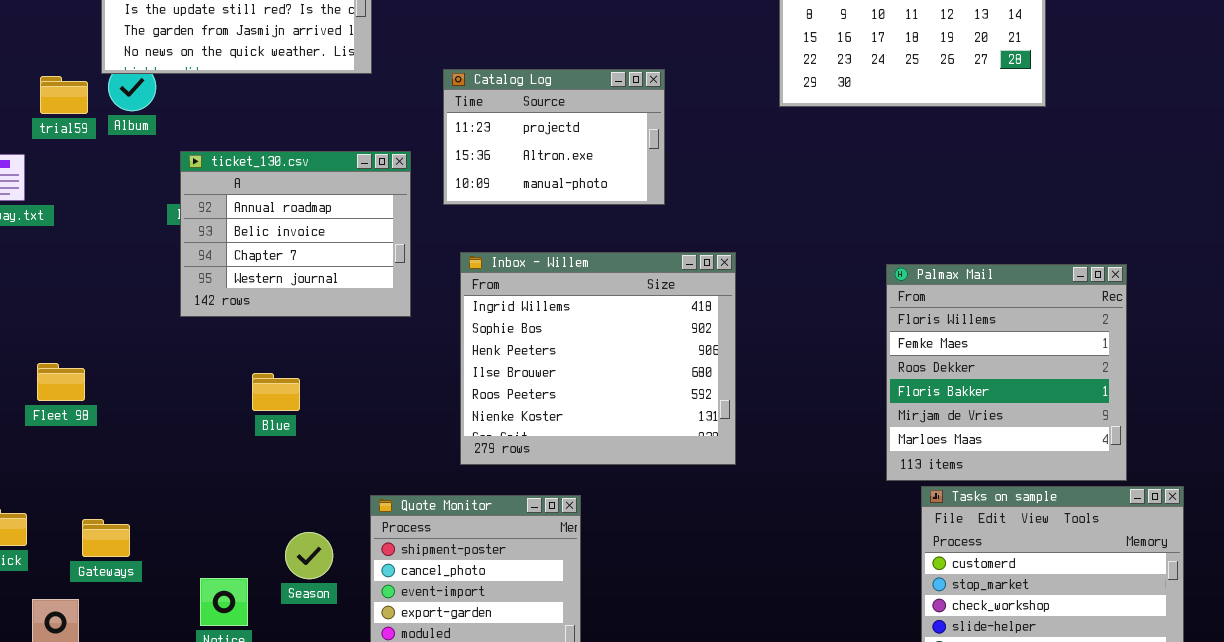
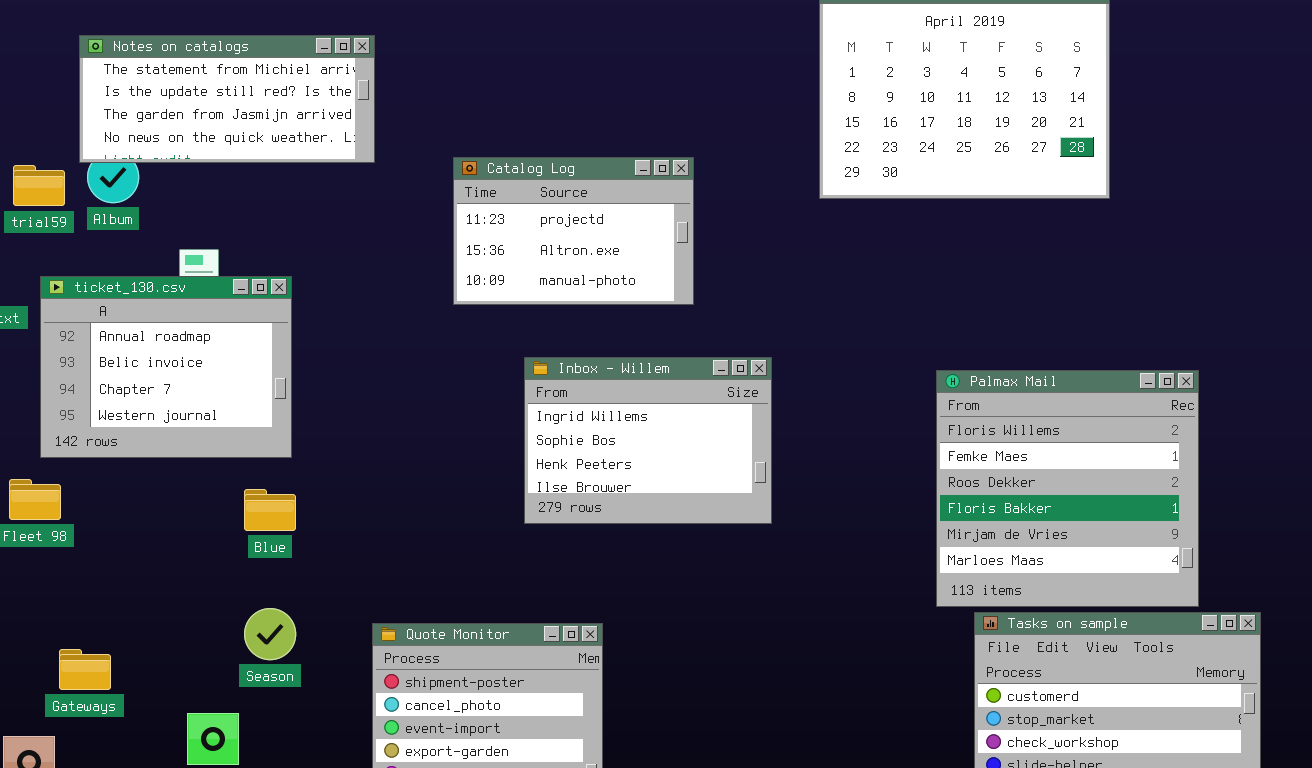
ticket_130.csv: [180,151,411,317] -> [40,276,292,458], moved
Inbox - Willem: [460,252,736,465] -> [524,357,772,524], resized
Season: [285,532,333,579] -> [244,608,296,660], moved

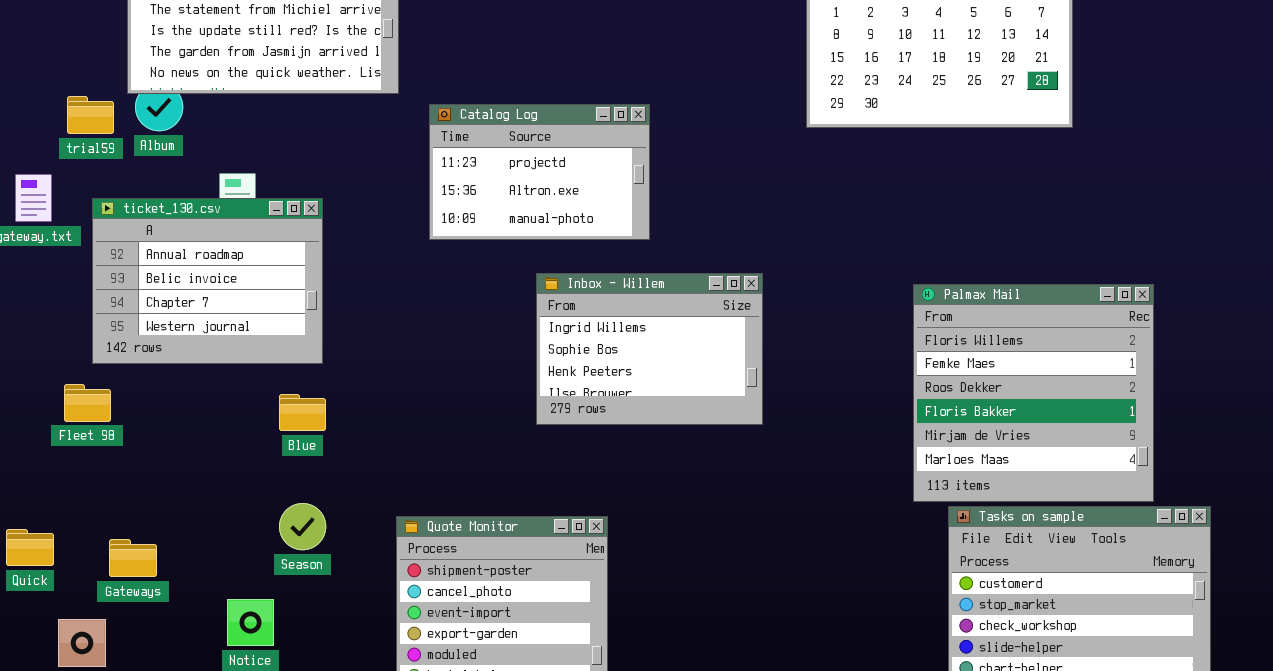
Catalog Log: [453,157,694,305] -> [429,104,650,240], moved

